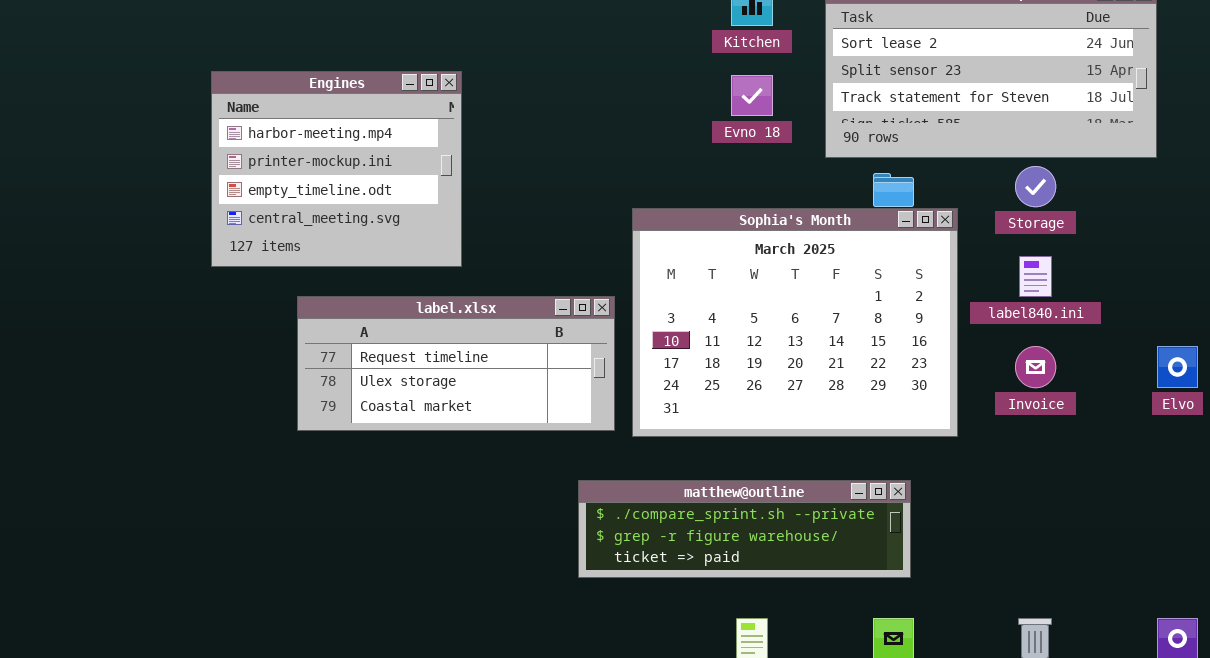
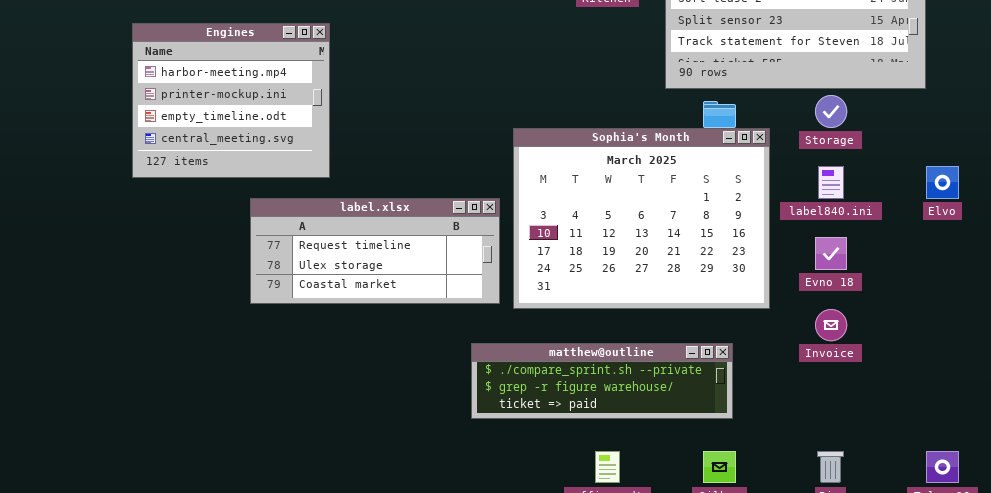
Engines: [211,71,462,267] -> [132,23,330,178], moved
Evno 18: [731,75,773,116] -> [815,237,847,270], moved
Invoice: [1015,346,1056,388] -> [815,309,847,341], moved
Elvo: [1157,346,1198,388] -> [926,166,959,199], moved

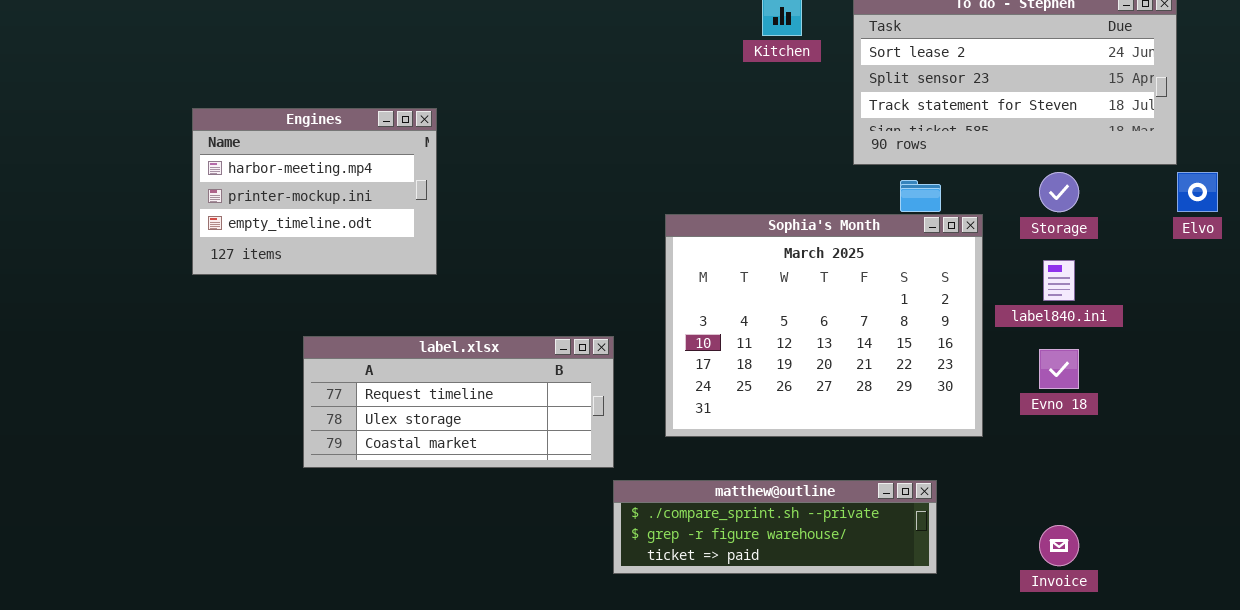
Engines: [132,23,330,178] -> [192,108,437,275], resized
Elvo: [926,166,959,199] -> [1177,172,1218,212], moved
label.xlsx: [250,198,500,304] -> [303,336,614,468], moved
Invoice: [815,309,847,341] -> [1039,525,1079,566], moved

